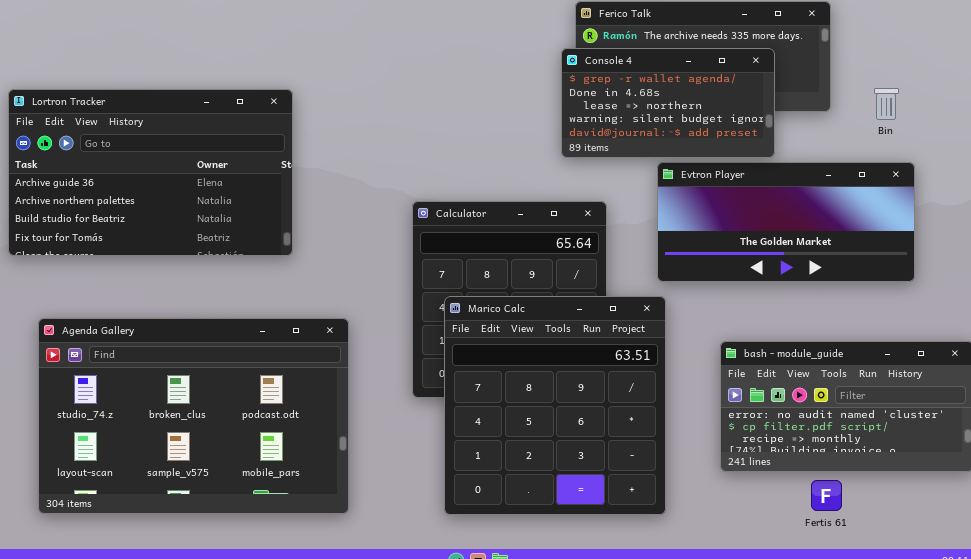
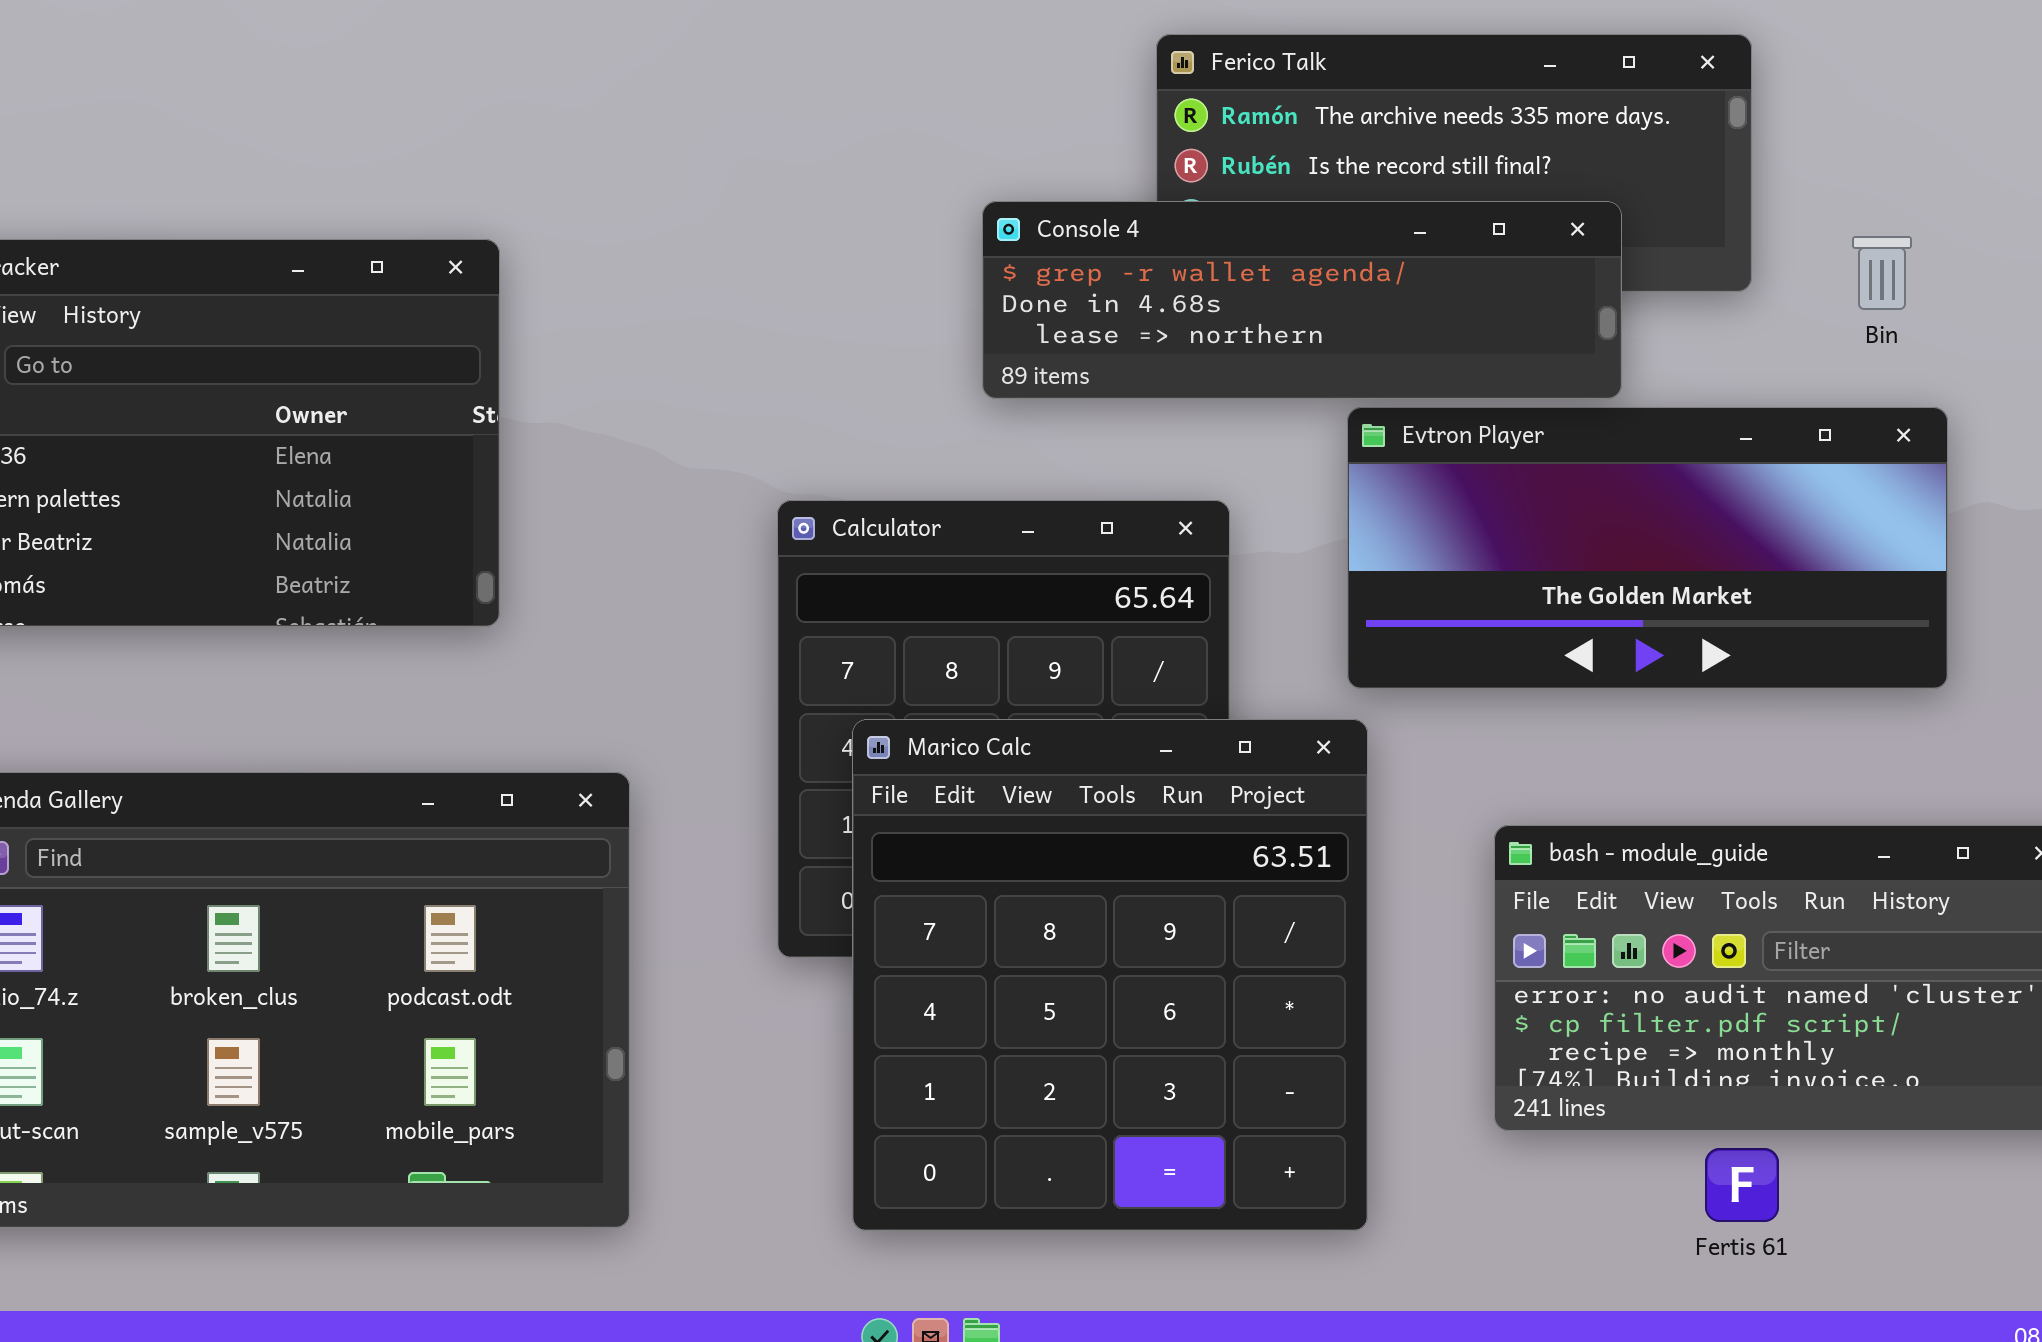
Console 4: [561,48,775,158] -> [982,201,1622,399], resized

